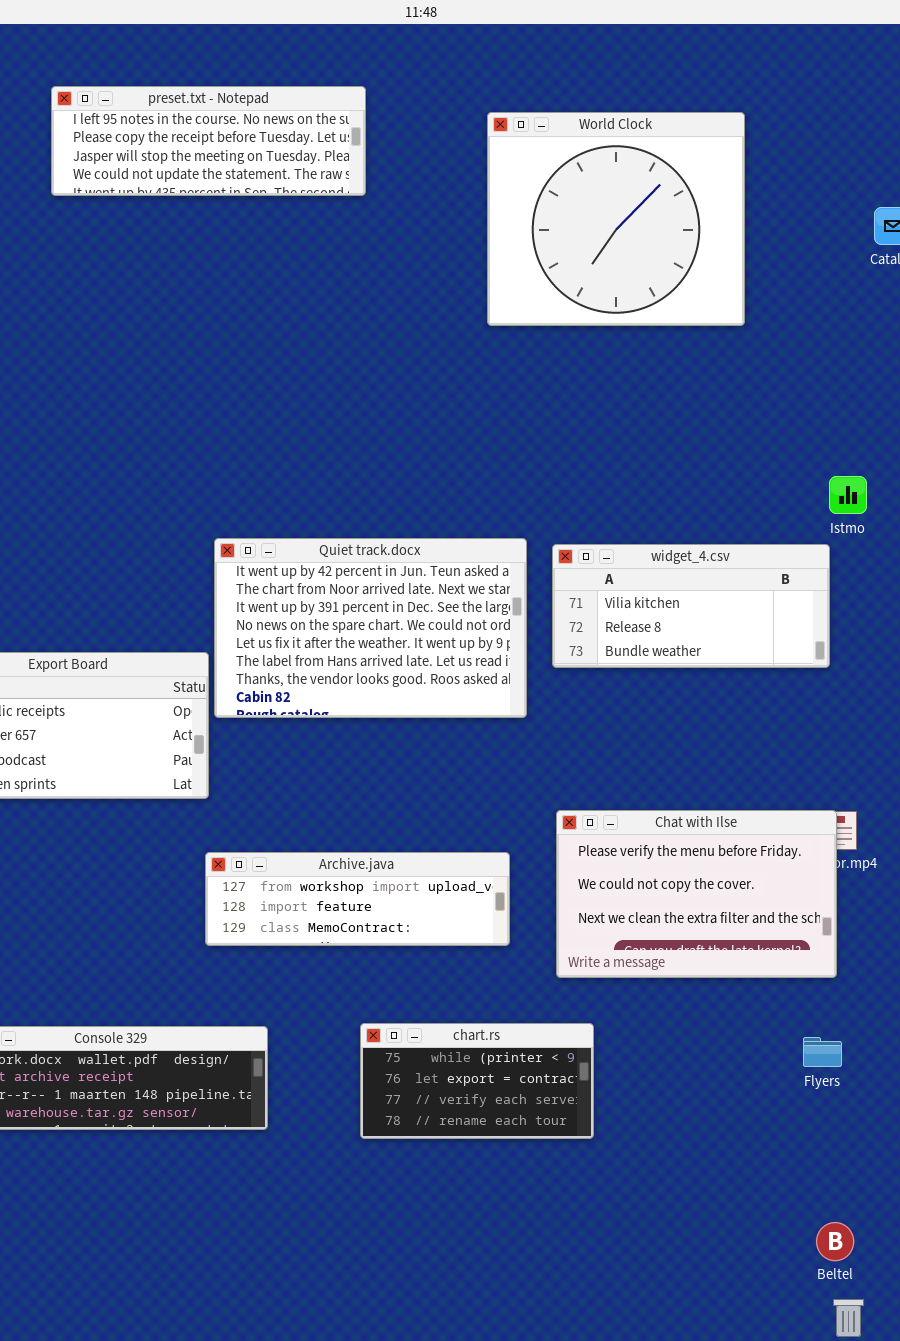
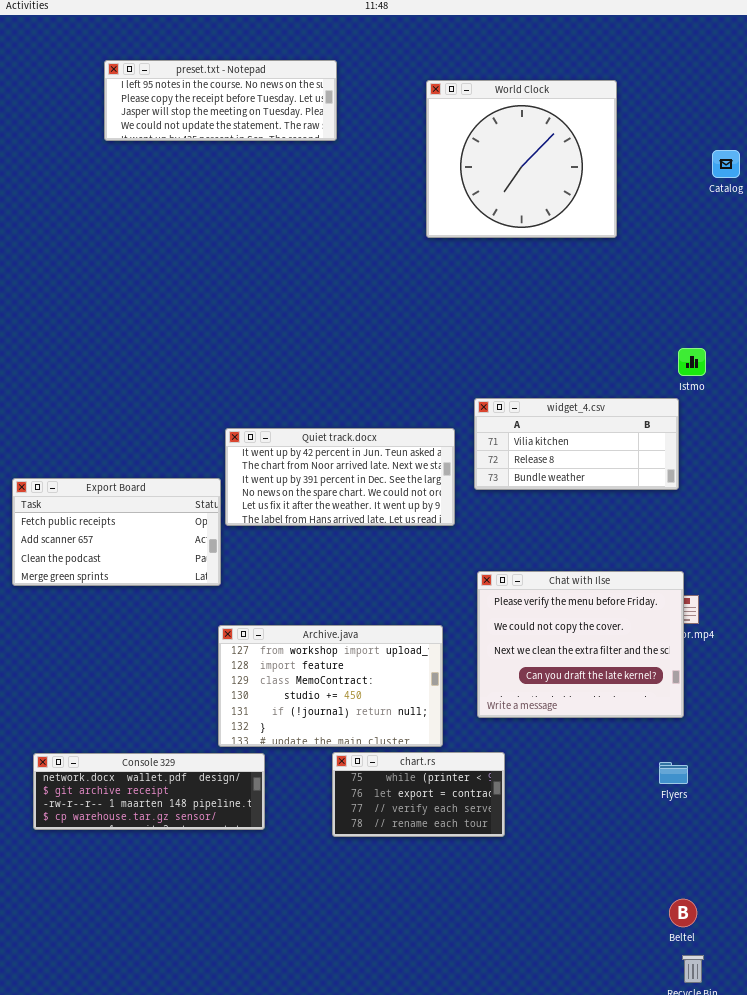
Quiet track.docx: [214,538,527,718] -> [225,428,455,526], resized
Chat with Ilse: [556,810,837,978] -> [477,571,684,718], resized
Archive.java: [205,852,510,946] -> [218,625,443,747], resized

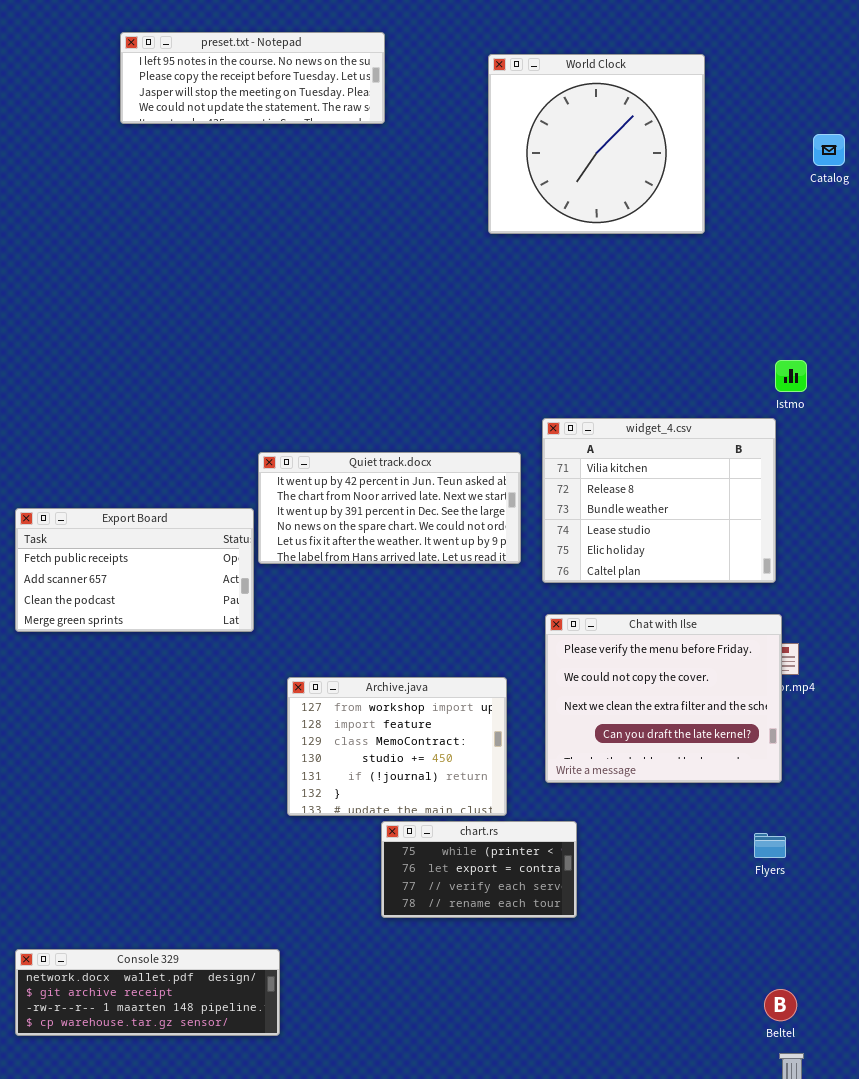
widget_4.csv: [474,398,679,490] -> [542,418,776,583], resized
Archive.java: [218,625,443,747] -> [287,677,507,816], resized
Console 329: [33,753,265,830] -> [15,949,280,1036], moved

